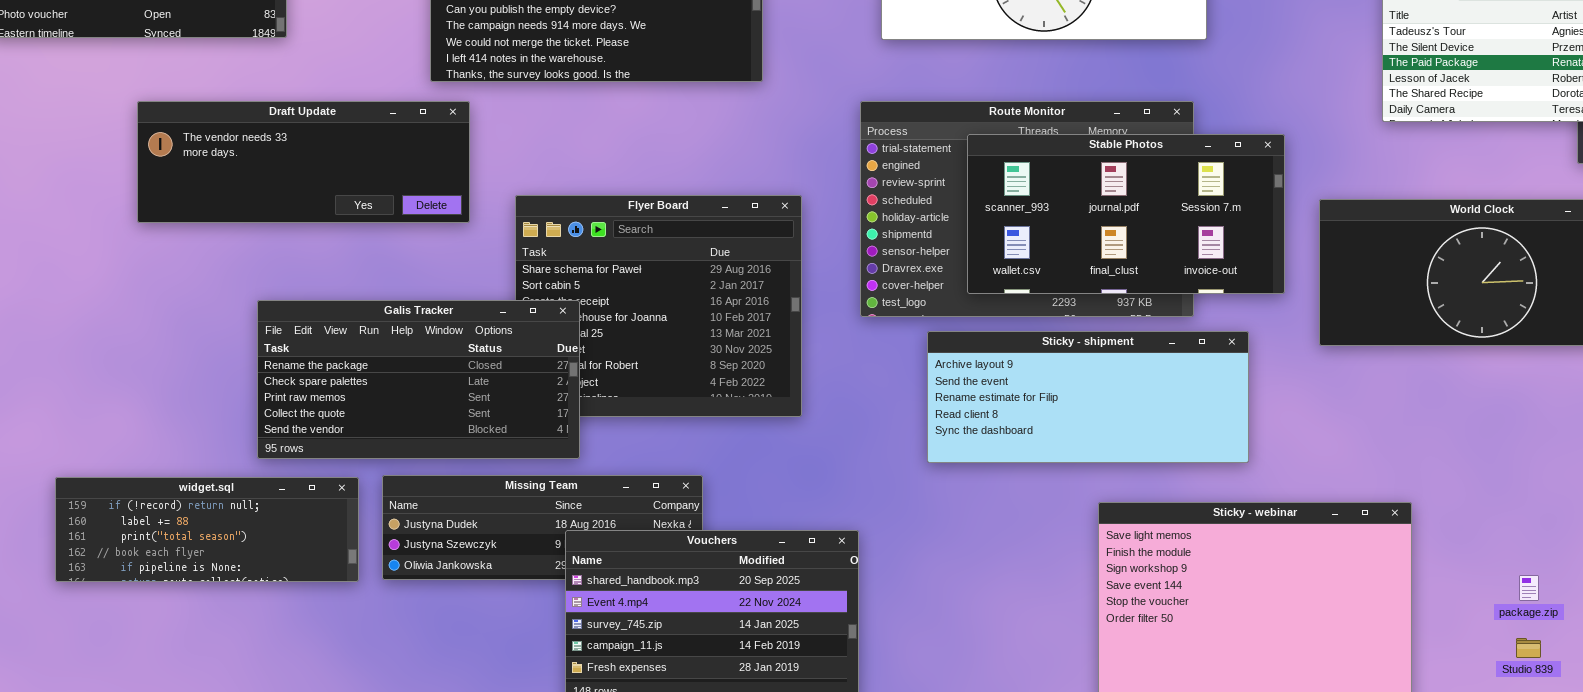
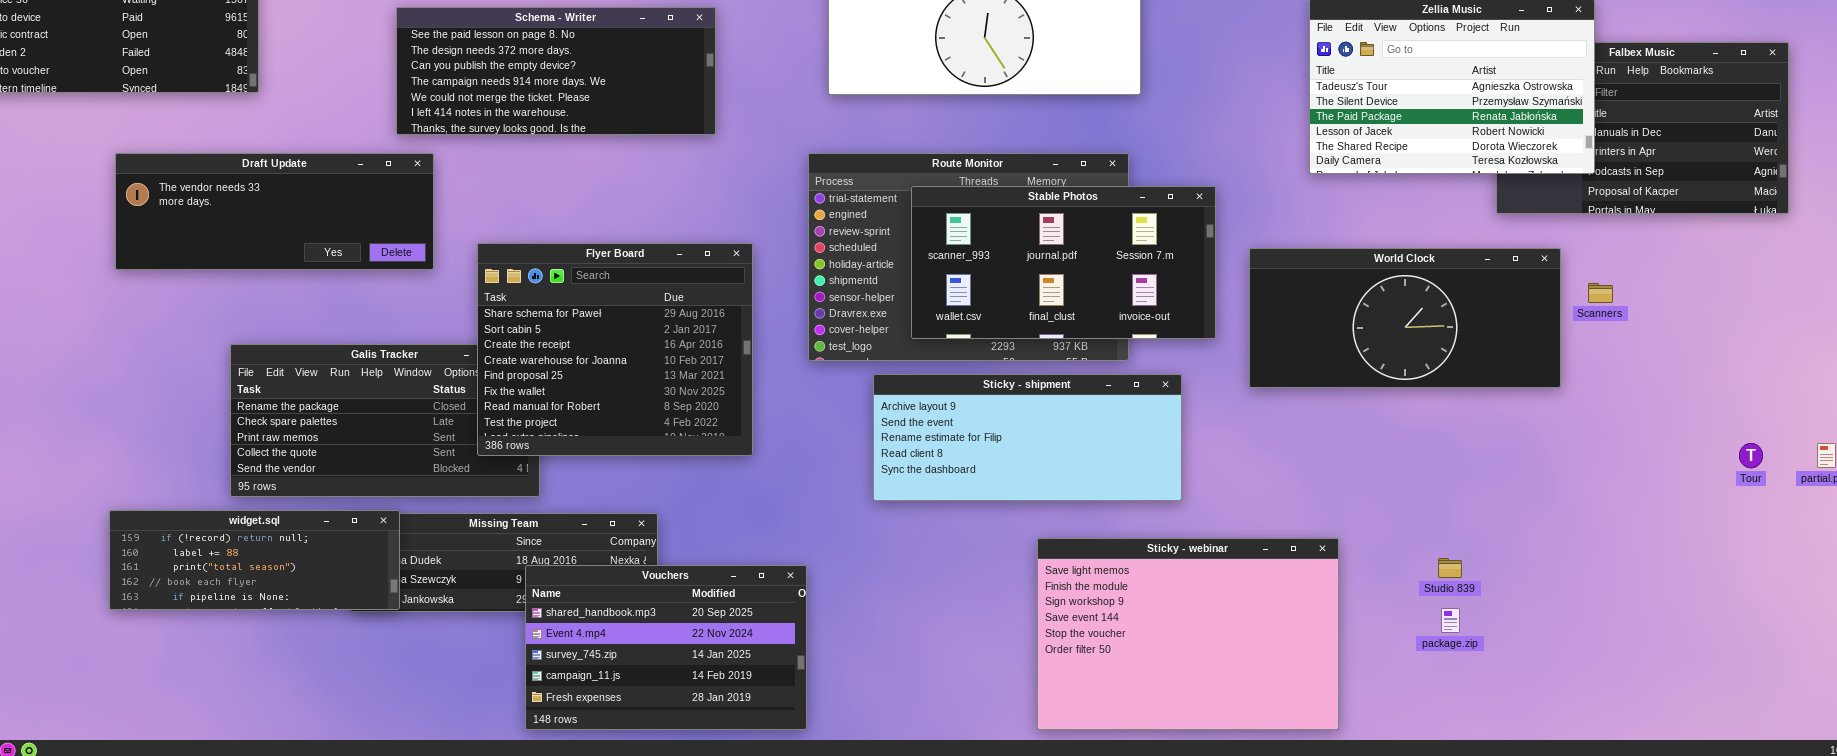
Flyer Board: [515,195,802,417] -> [477,243,753,456], raised
widget.sql: [55,477,359,582] -> [109,510,400,610], moved
Studio 839: [1516,638,1541,658] -> [1438,558,1462,578], moved

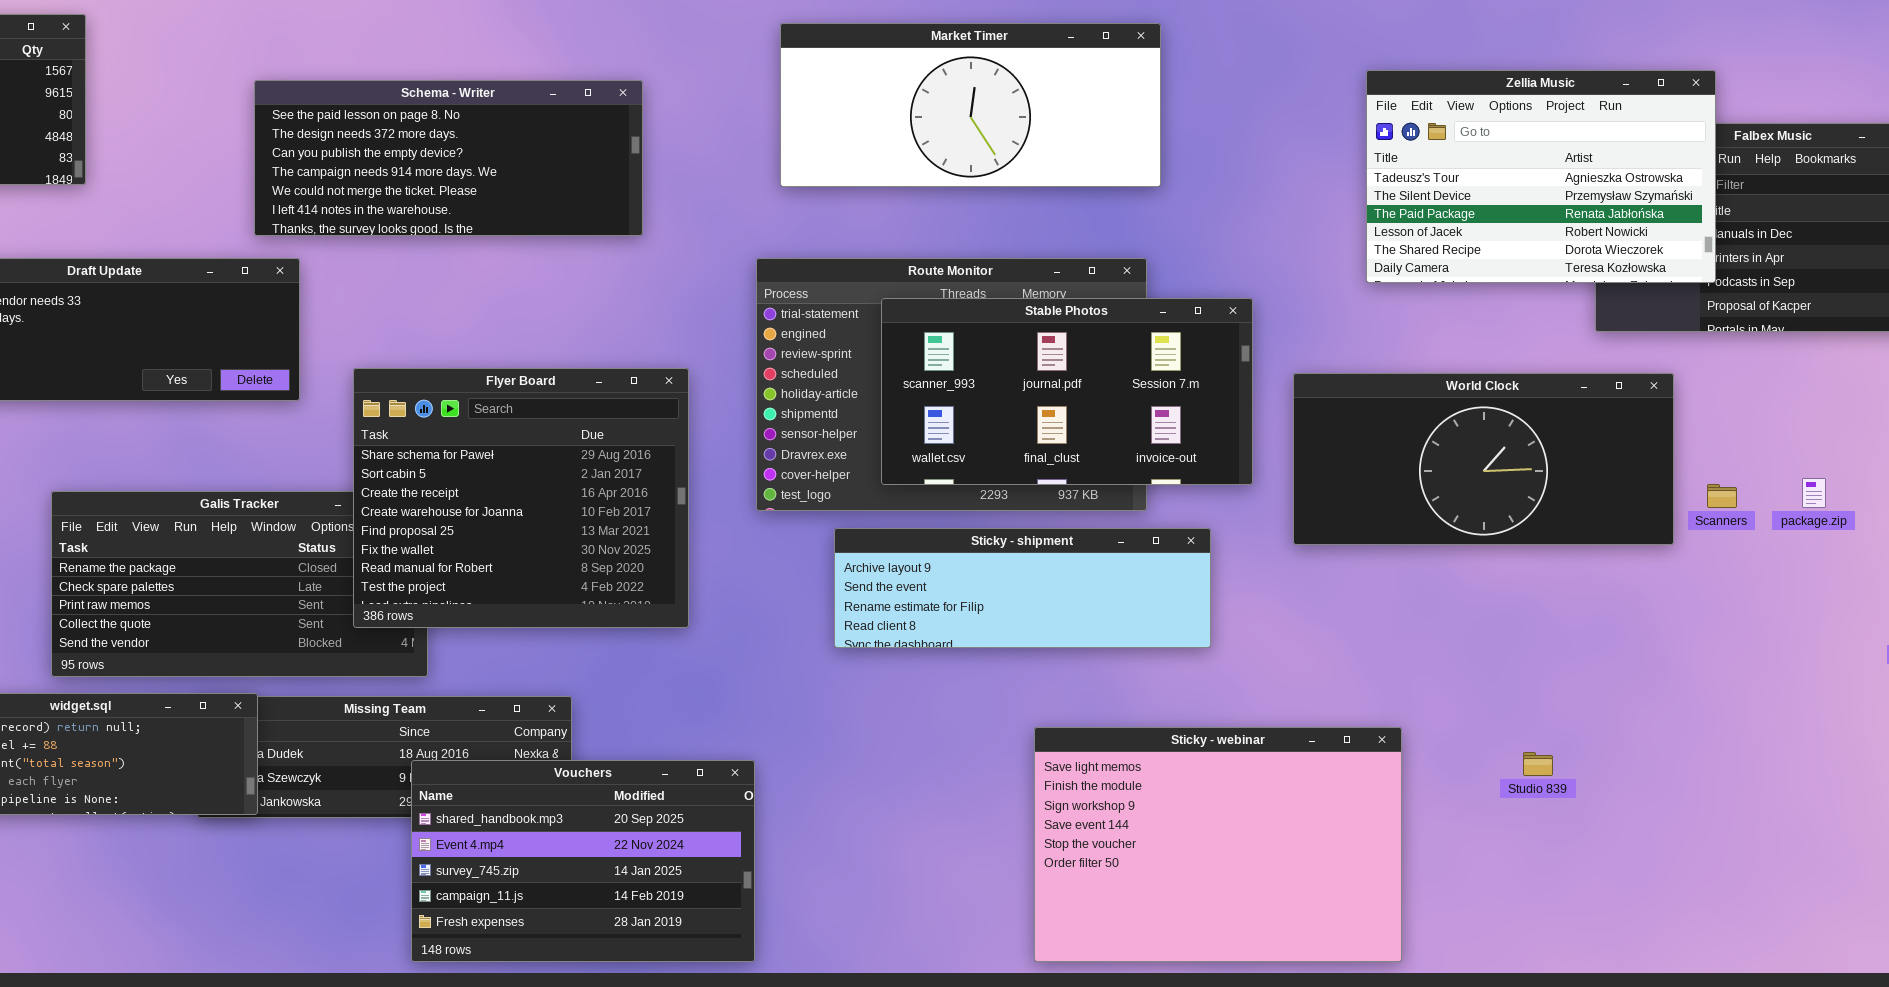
Scanners: [1588,283,1613,303] -> [1707,484,1737,508], moved
Sticky - shipment: [873,374,1182,501] -> [834,528,1211,648], resized
package.zip: [1441,608,1460,633] -> [1802,478,1826,508], moved

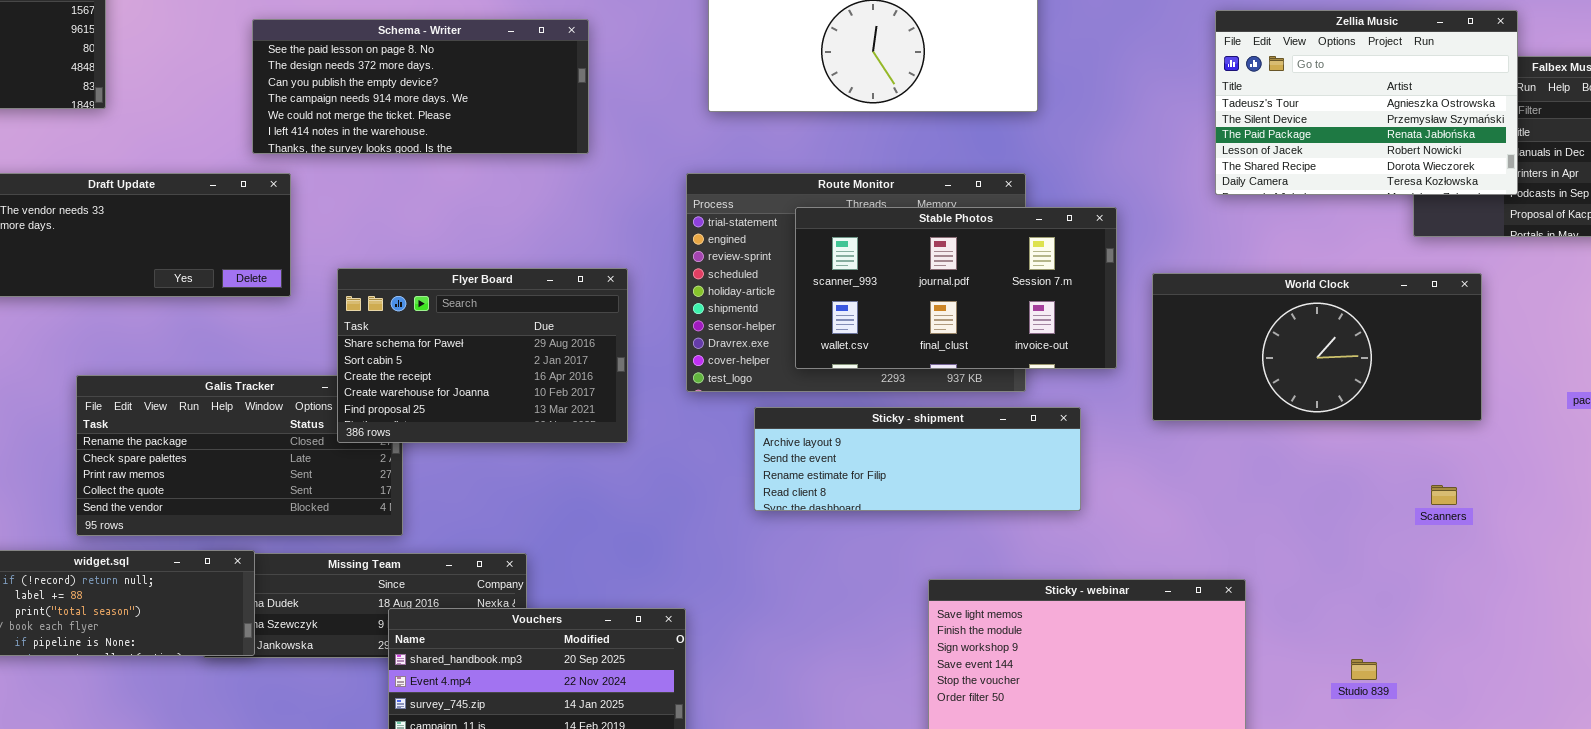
Flyer Board: [353,368,689,628] -> [337,268,628,443], resized
Scanners: [1707,484,1737,508] -> [1431,485,1457,505], moved
Studio 839: [1523,752,1553,776] -> [1351,659,1377,680], moved

